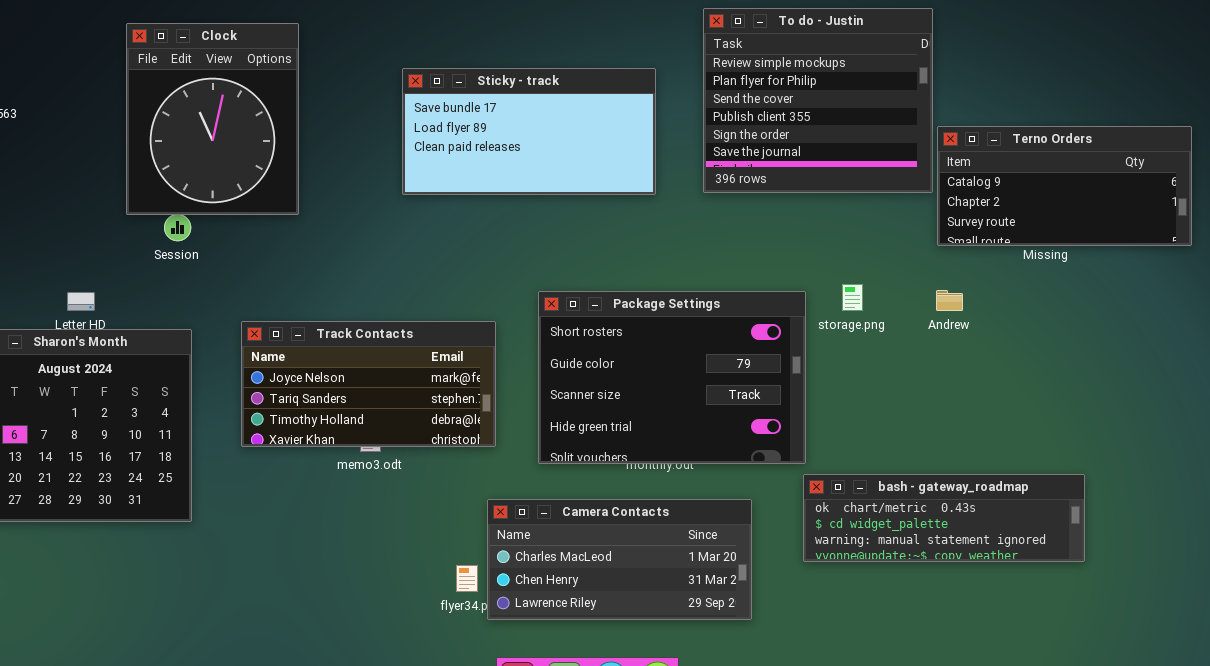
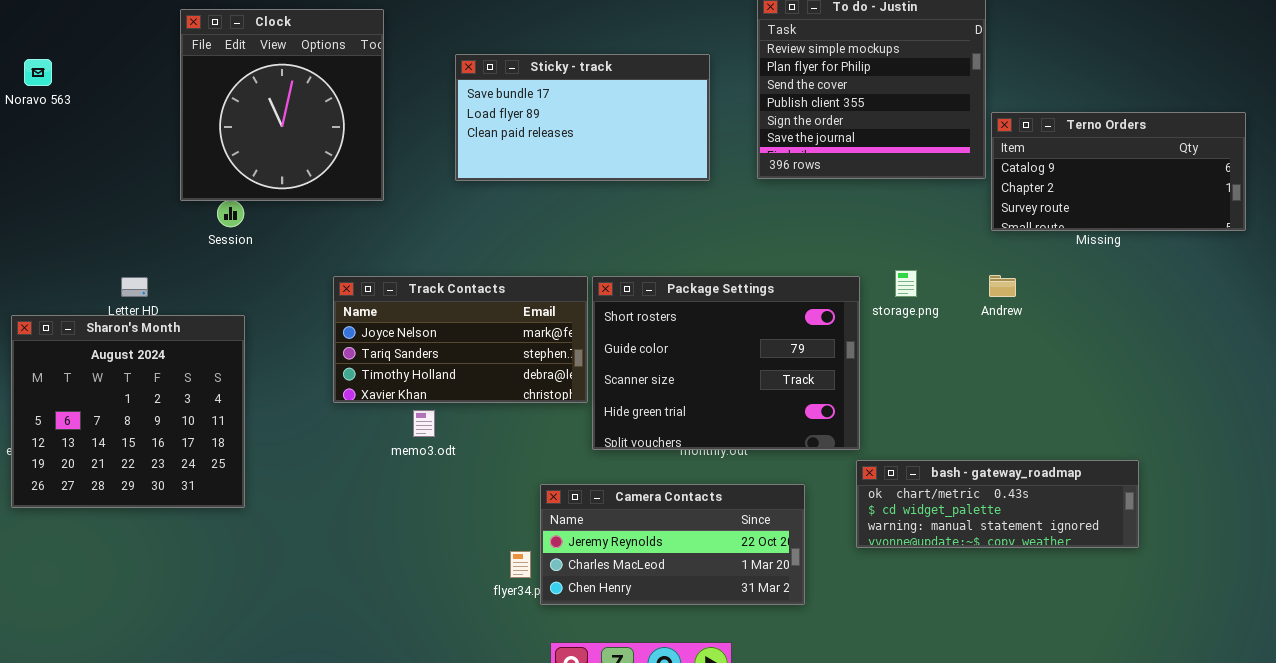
Clock: [126,23,299,215] -> [180,9,384,201], resized
Track Contacts: [241,321,496,447] -> [333,276,588,403], moved
Camera Contacts: [487,499,752,620] -> [540,484,805,605], scrolled up 1 row

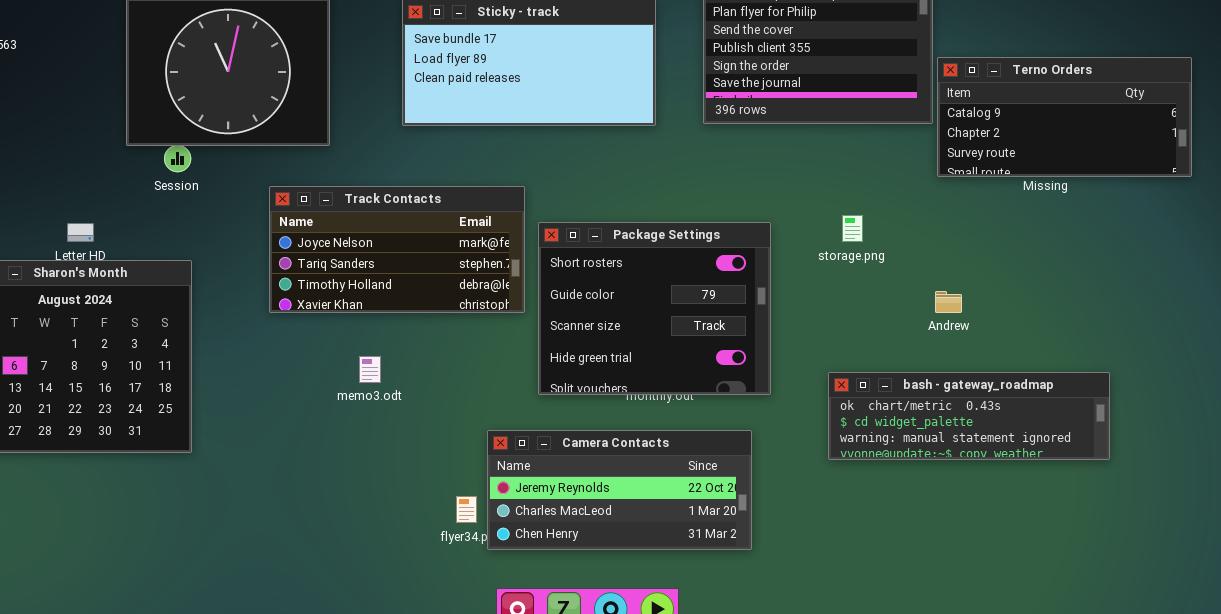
Andrew: [989,275,1016,297] -> [935,291,962,313], moved
Track Contacts: [333,276,588,403] -> [269,186,525,313], moved
Package Settings: [592,276,860,450] -> [538,222,771,395], resized
bash - gateway_roadmap: [856,460,1139,548] -> [828,372,1110,460], moved

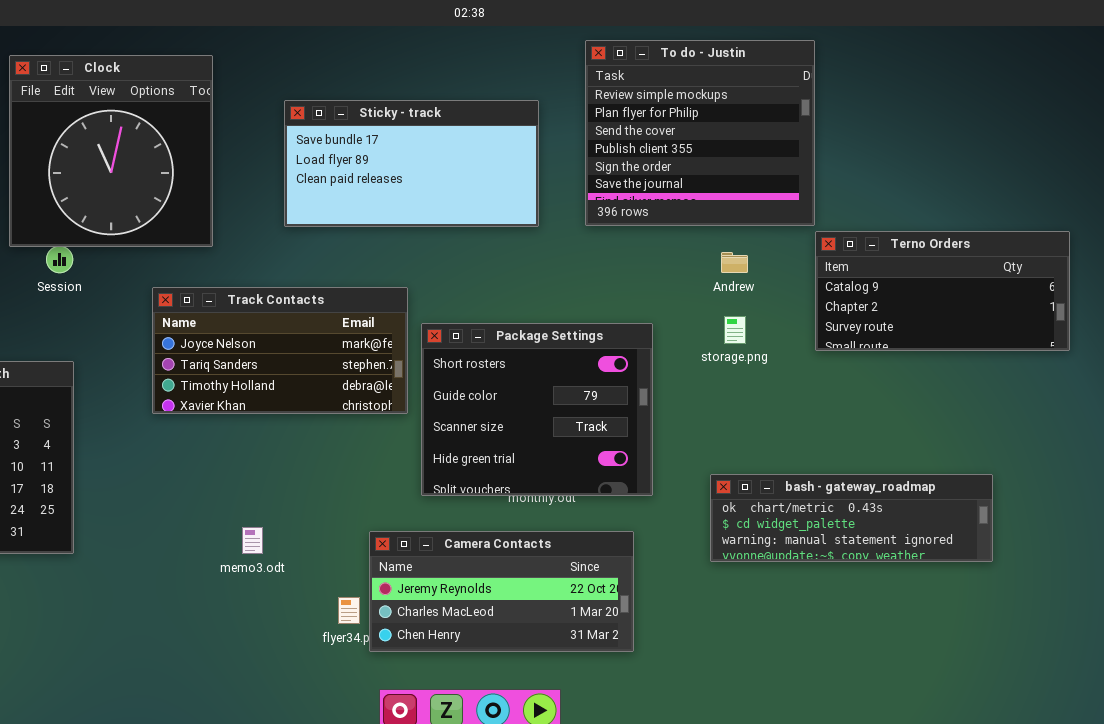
Terno Orders: [937,57,1192,177] -> [815,231,1070,351], moved
Andrew: [935,291,962,313] -> [721,252,748,273], moved
memo3.odt: [359,356,381,383] -> [242,527,263,554], moved

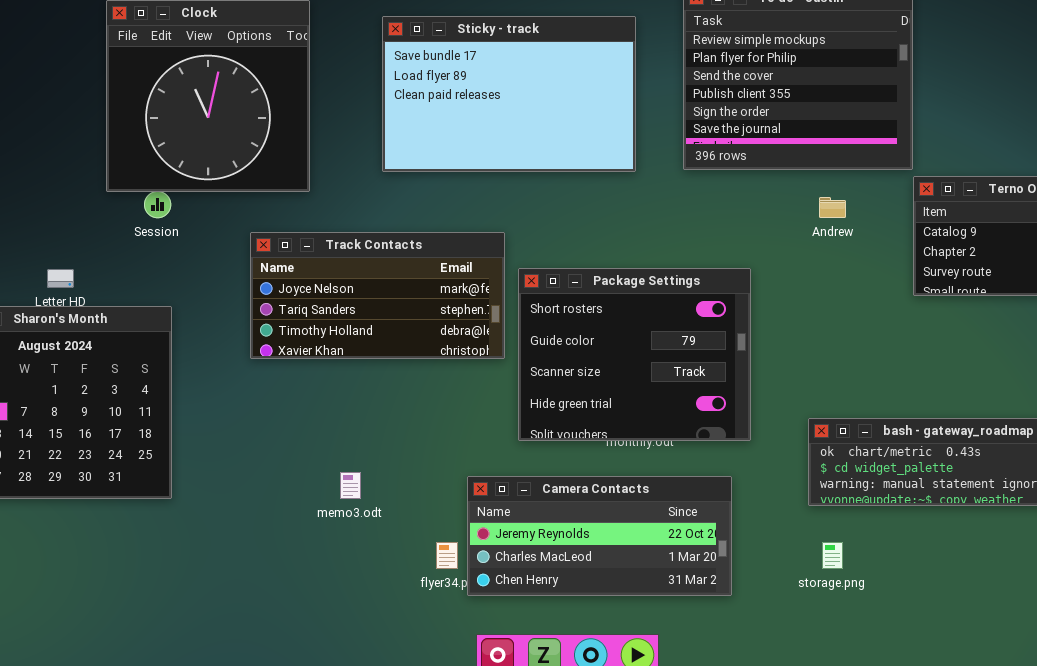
Sticky - track: [284,100,539,227] -> [382,16,636,172], resized
storage.png: [724,316,746,344] -> [822,542,843,569], moved

